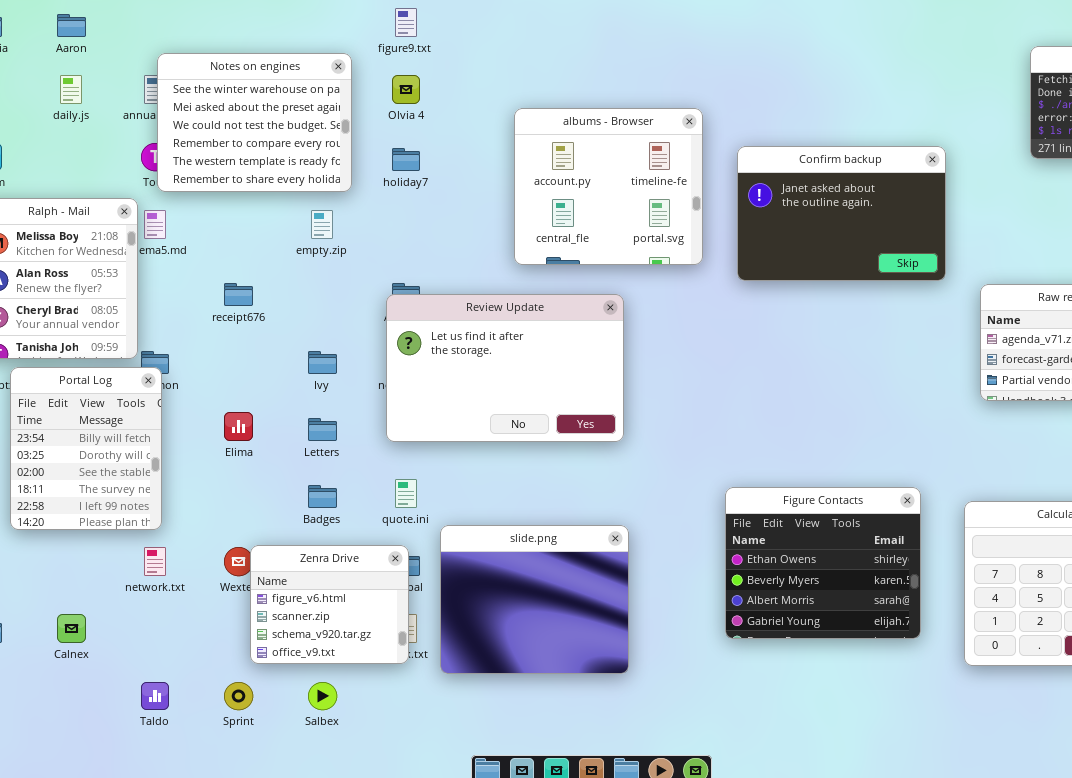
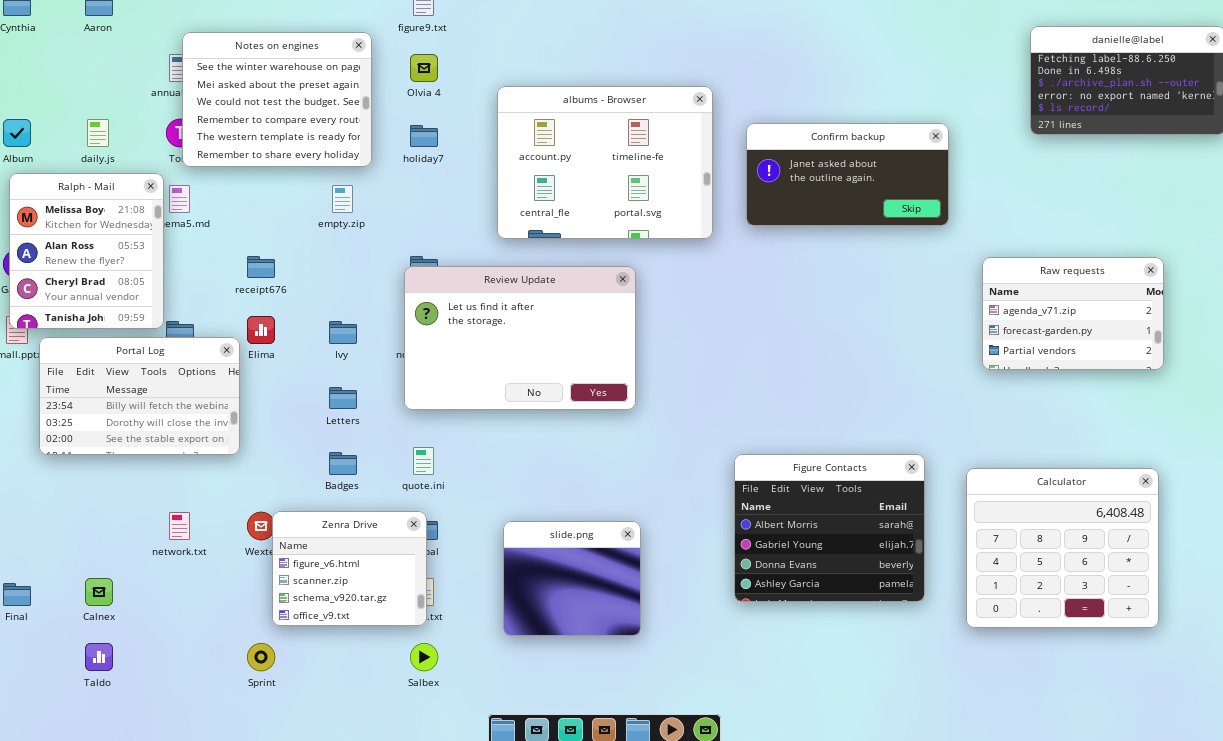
daily.js: [60,75,82,104] -> [87,119,109,147], moved
albums - Browser: [514,108,703,265] -> [497,86,713,239], resized
Confirm backup: [737,146,946,281] -> [746,123,949,226], resized
Portal Log: [10,367,162,530] -> [39,337,240,455], resized
Elima: [224,412,253,441] -> [247,316,275,344], moved
Figure Contacts: [725,487,921,639] -> [734,454,925,602], scrolled down 2 rows
slide.png: [440,525,629,674] -> [503,521,641,636], resized
Taldo: [141,682,169,710] -> [85,643,113,671], moved
Salbex: [308,682,337,710] -> [410,643,438,671], moved

